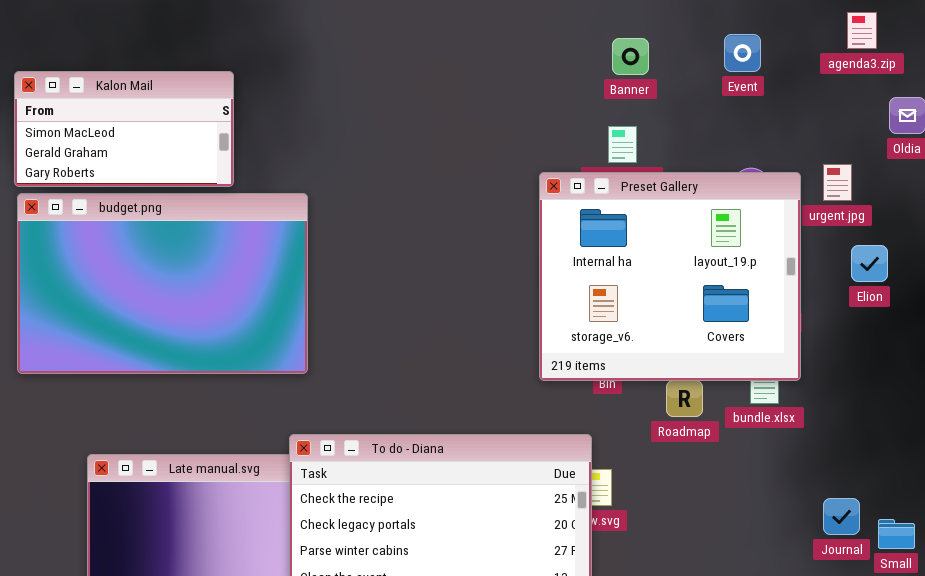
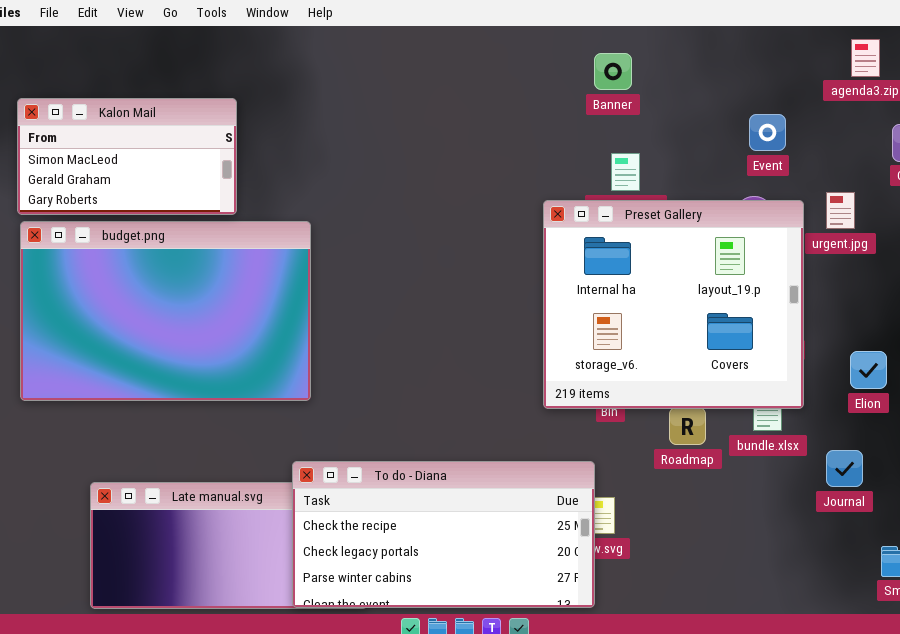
Event: [724,34,761,72] -> [749,114,786,151], moved
Banner: [612,38,649,75] -> [594,53,632,90], moved
Elion: [851,245,888,282] -> [850,351,887,389], moved
Journal: [823,498,860,535] -> [826,450,863,487], moved

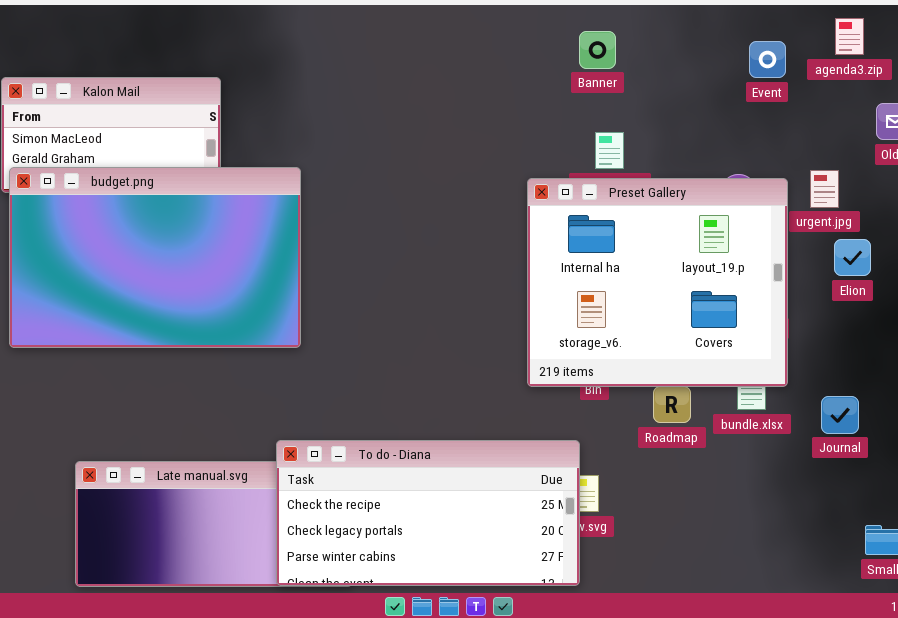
Event: [749,114,786,151] -> [749,41,786,78], moved
budget.png: [20,221,311,401] -> [9,167,301,348], moved
Elion: [850,351,887,389] -> [834,239,871,276], moved
Journal: [826,450,863,487] -> [821,396,859,434], moved

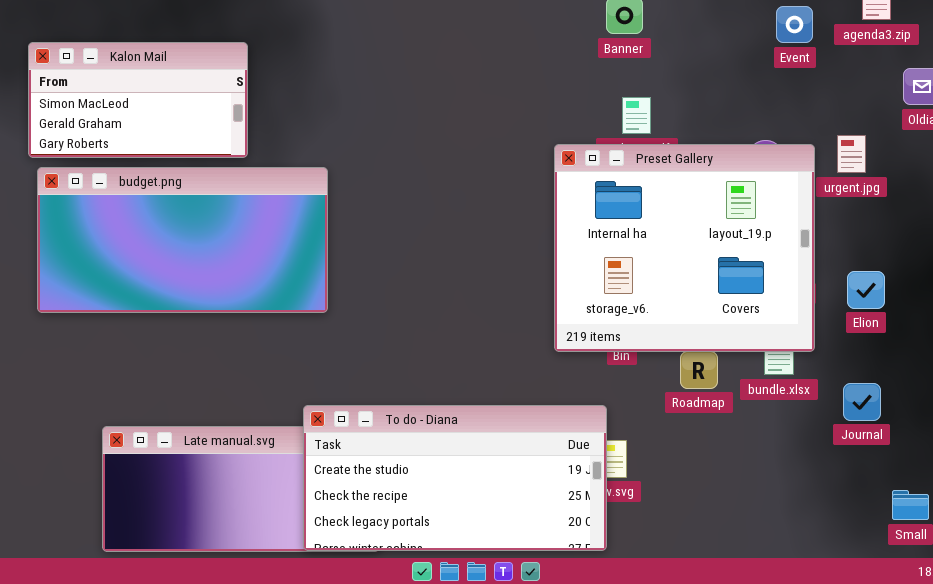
budget.png: [9,167,301,348] -> [37,167,328,313], resized
Elion: [834,239,871,276] -> [847,271,885,309], moved
Journal: [821,396,859,434] -> [843,383,881,421], moved
To do - Diana: [276,440,580,586] -> [303,405,607,551], scrolled up 1 row

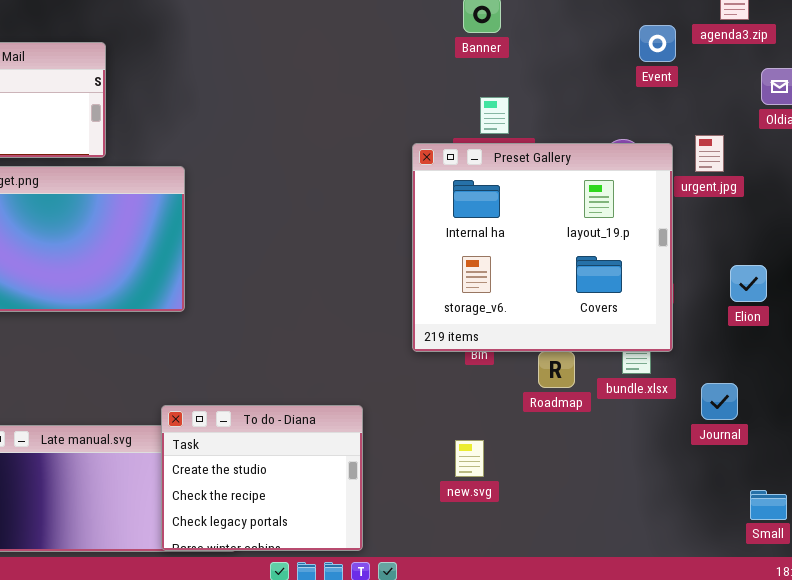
Event: [776,6,813,43] -> [639,25,676,62], moved
Elion: [847,271,885,309] -> [730,265,767,302], moved
To do - Diana: [303,405,607,551] -> [161,405,363,551], resized

